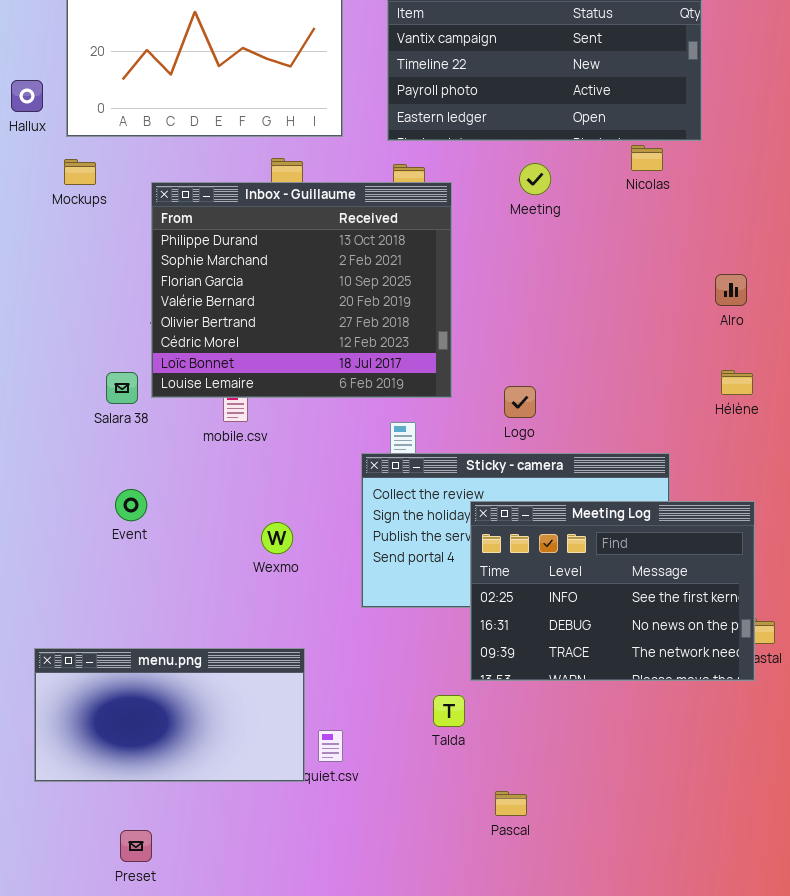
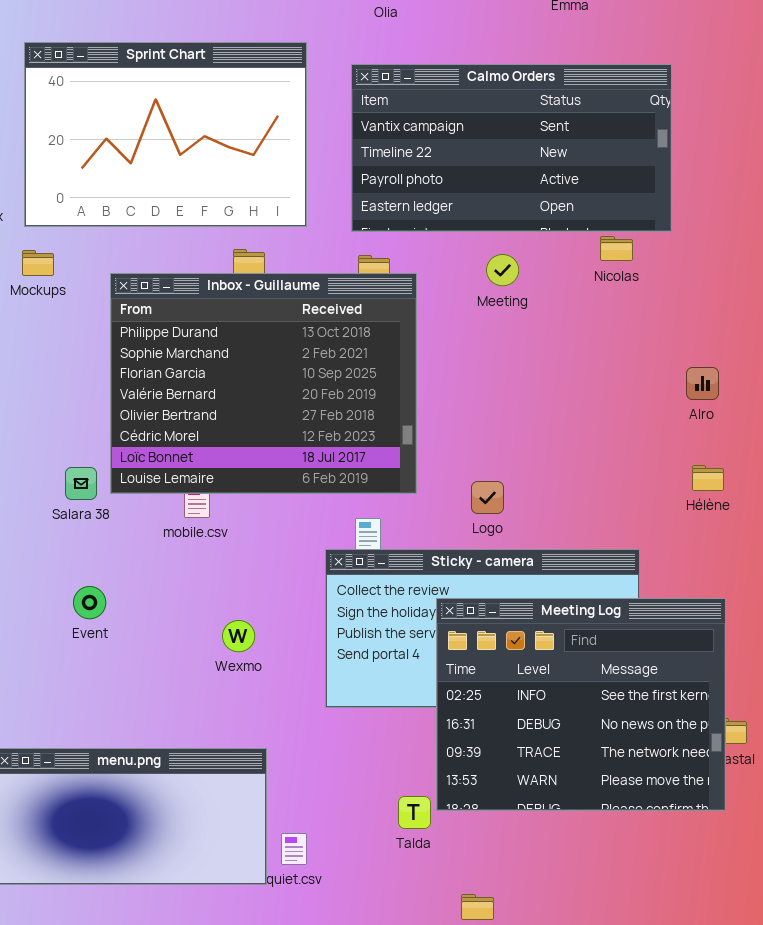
Meeting Log: [470,501,755,681] -> [436,598,726,811], resized

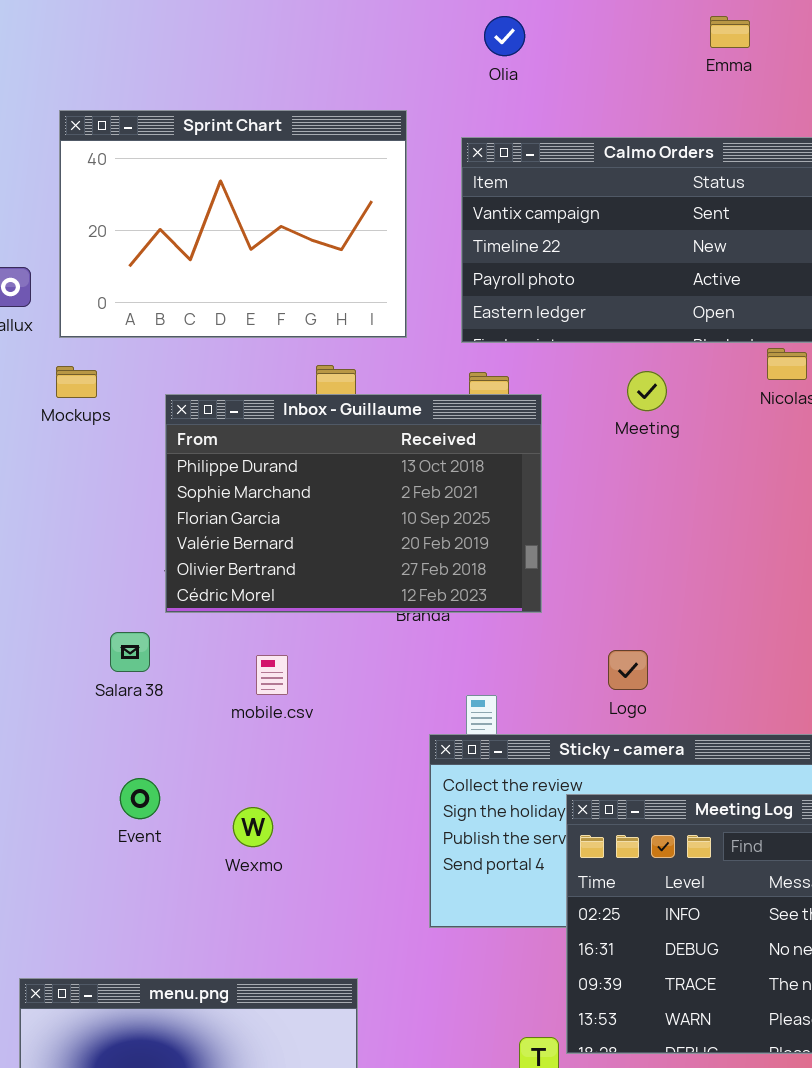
Inbox - Guillaume: [110,273,417,494] -> [165,394,542,613], resized
Wexmo: [222,620,255,652] -> [233,807,273,847], moved

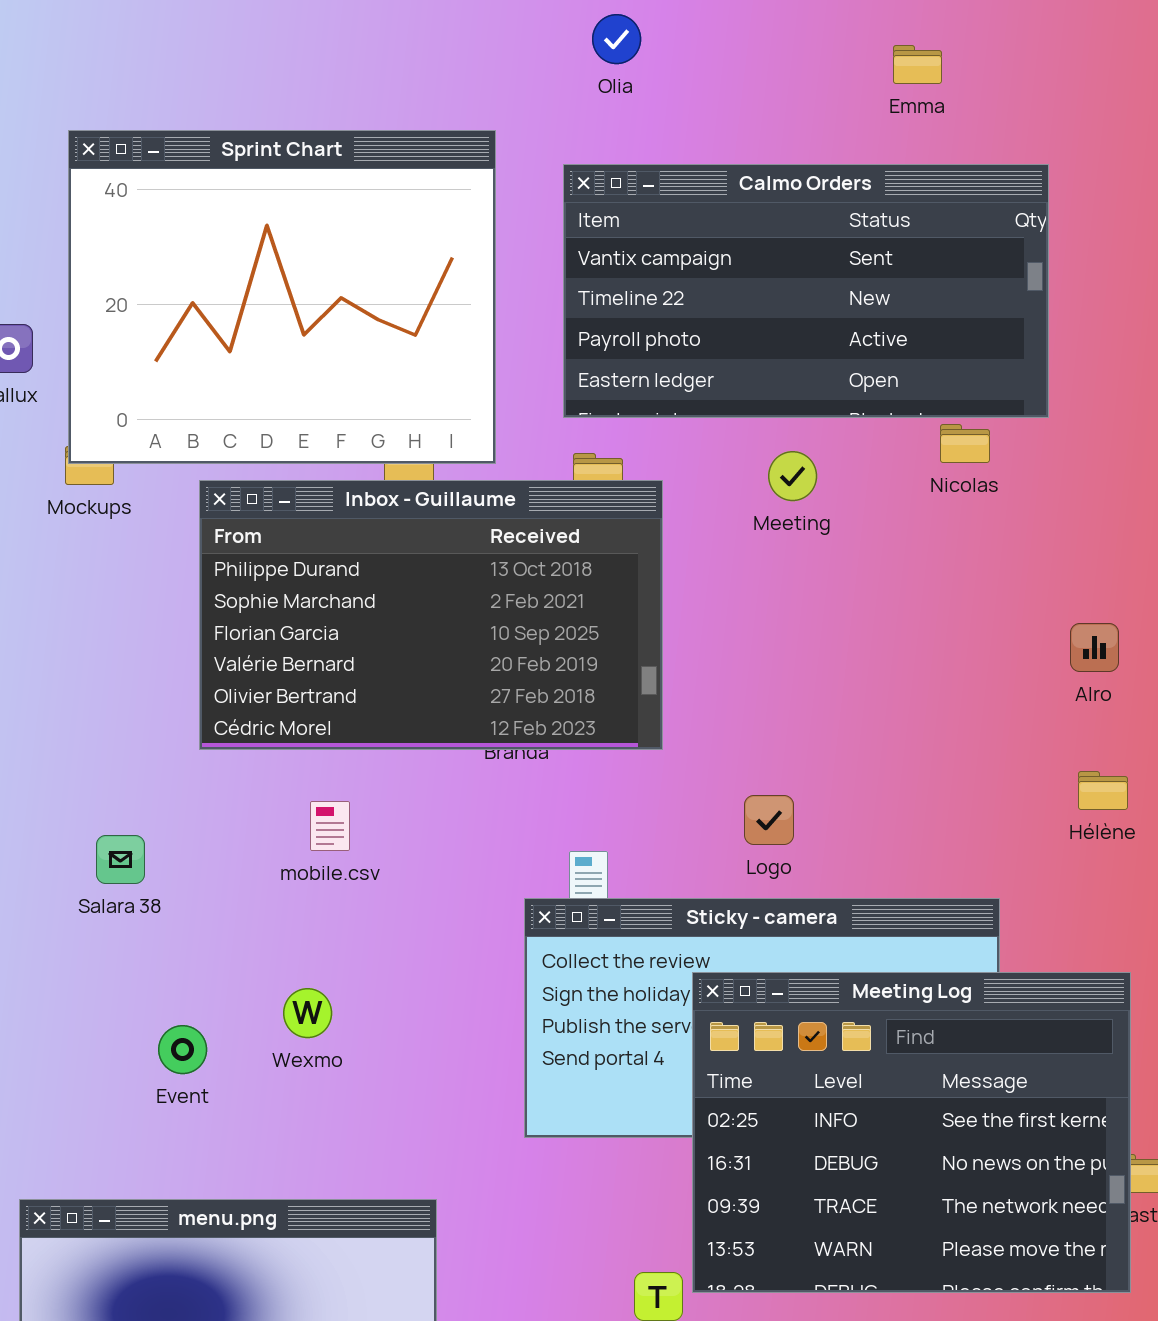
Emma: [710,16,750,48] -> [893,45,942,84], moved
Sprint Chart: [59,110,407,338] -> [68,130,496,464], resized
Salara 38: [110,632,150,672] -> [96,835,145,884], moved
Event: [120,778,160,819] -> [158,1025,207,1074], moved

